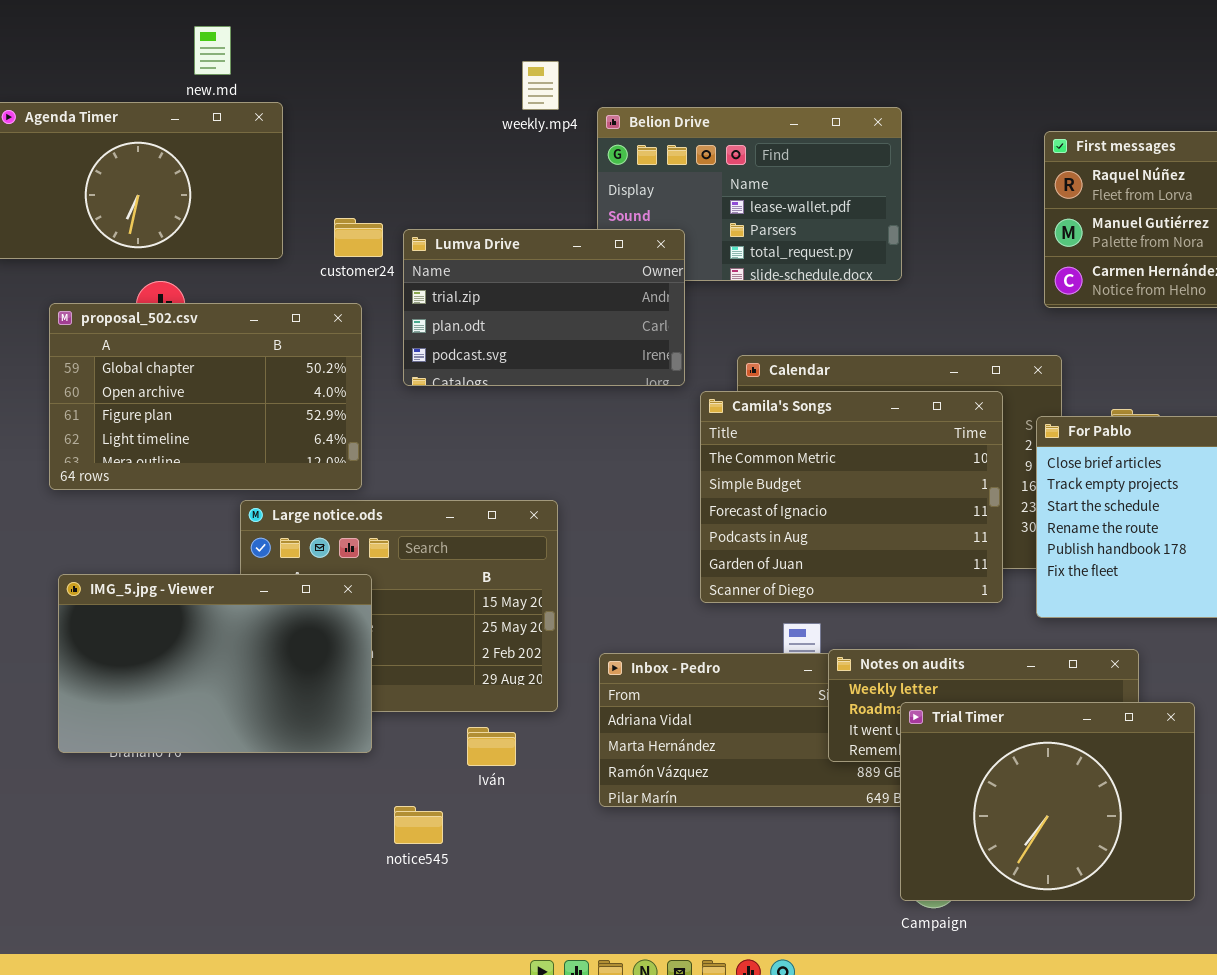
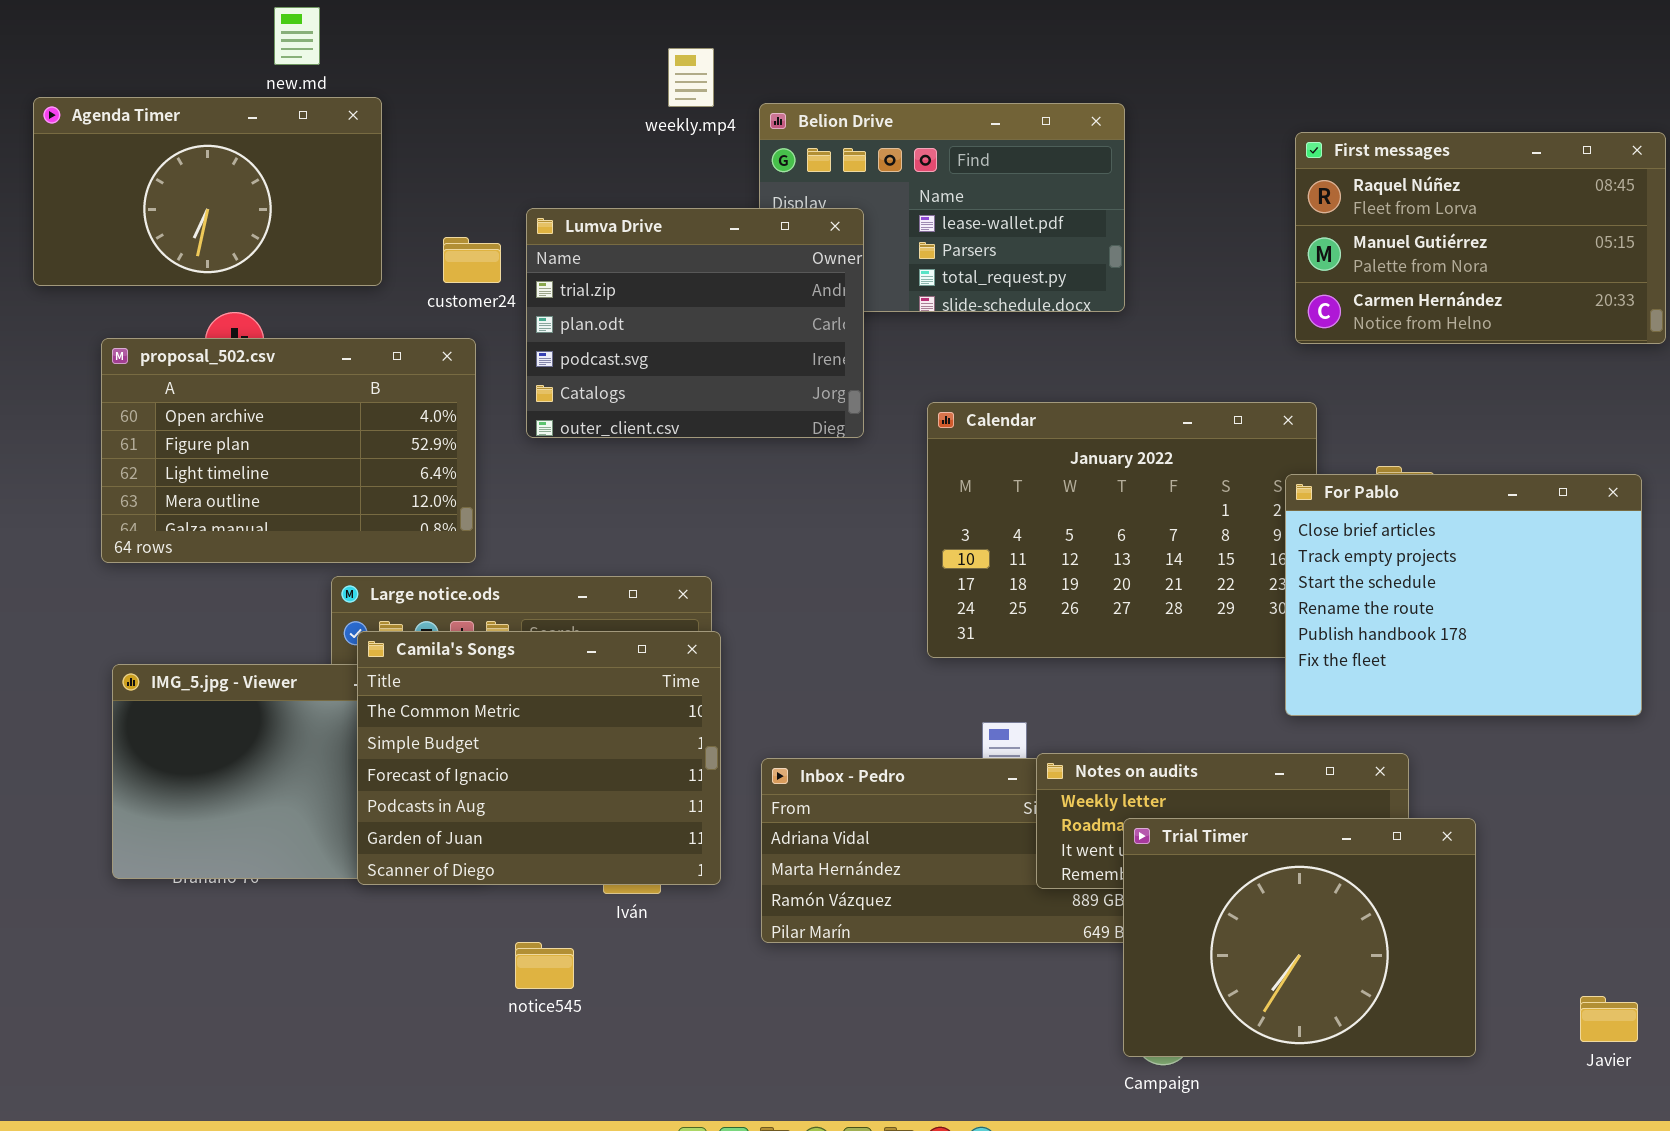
Lumva Drive: [403,229,685,386] -> [526,208,864,438], resized
proposal_502.csv: [49,303,362,490] -> [101,338,476,563], scrolled down 1 row
Camila's Songs: [700,391,1003,603] -> [357,631,721,885], moved

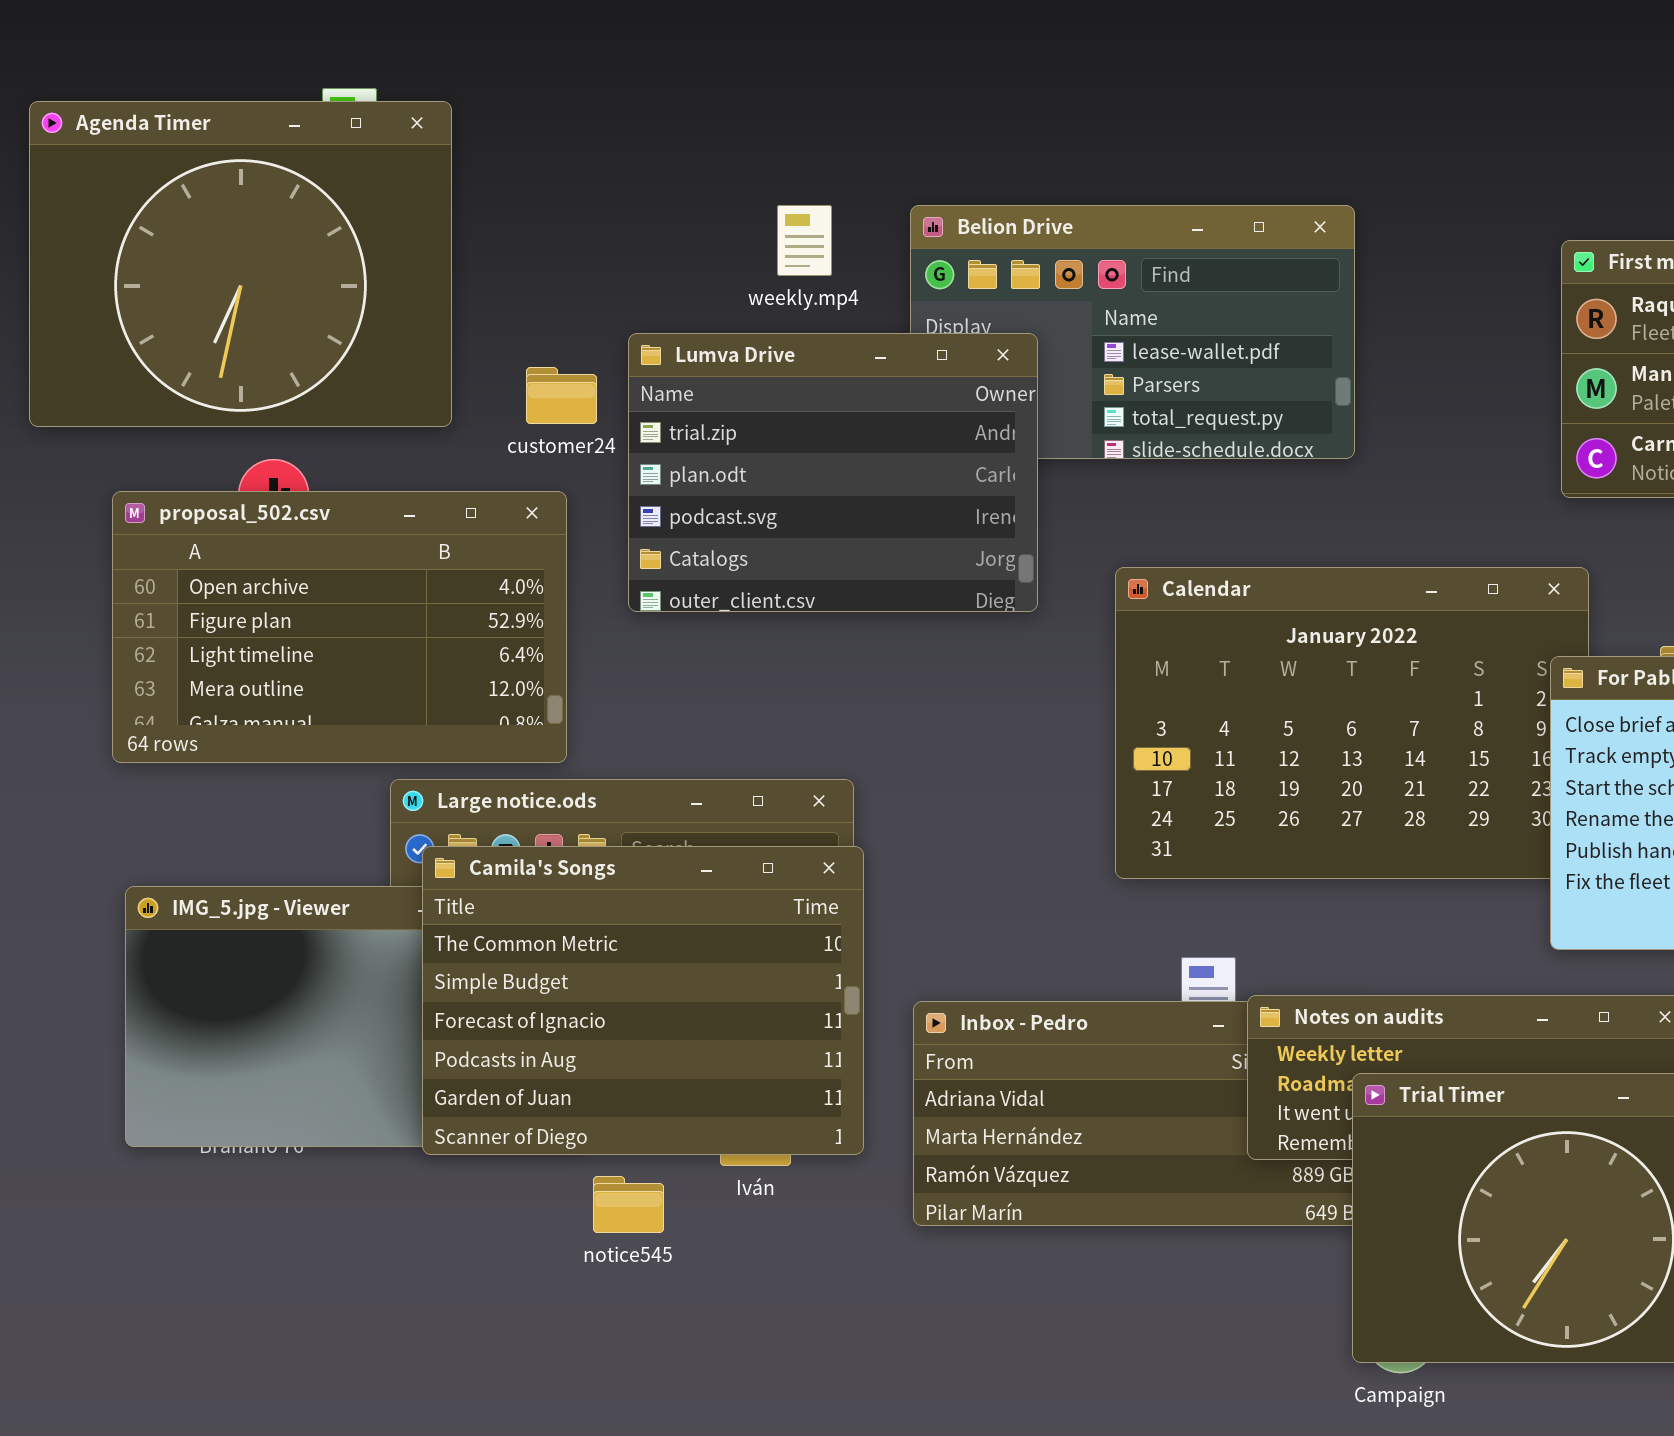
weekly.mp4: [668,48,714,107] -> [777,205,832,276], moved
Agenda Timer: [33,97,382,286] -> [29,101,452,427], resized
notice545: [515,942,574,989] -> [593,1176,664,1233], moved

